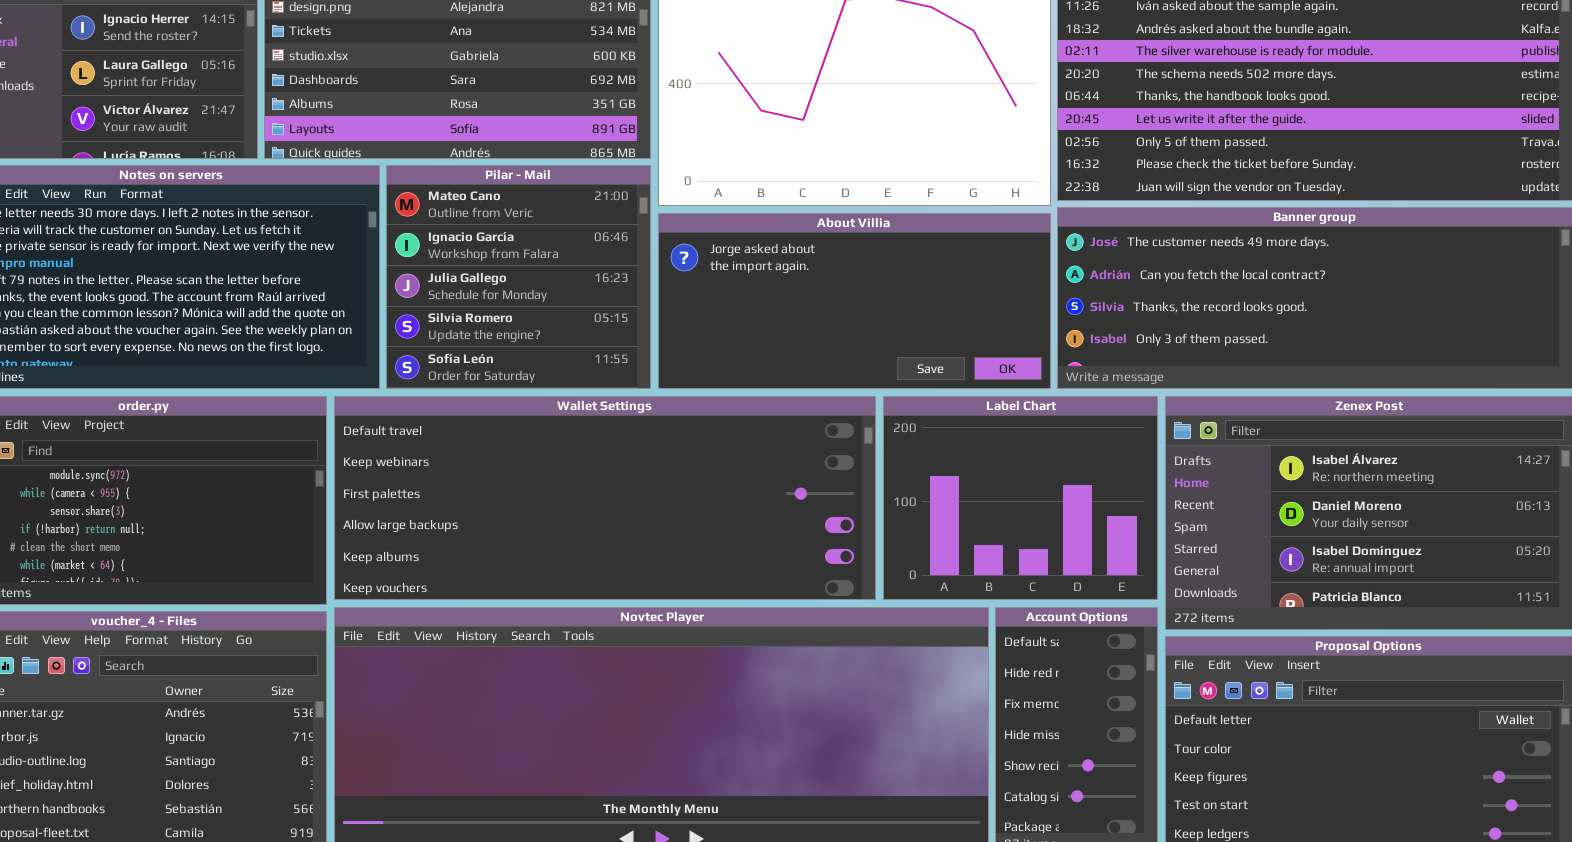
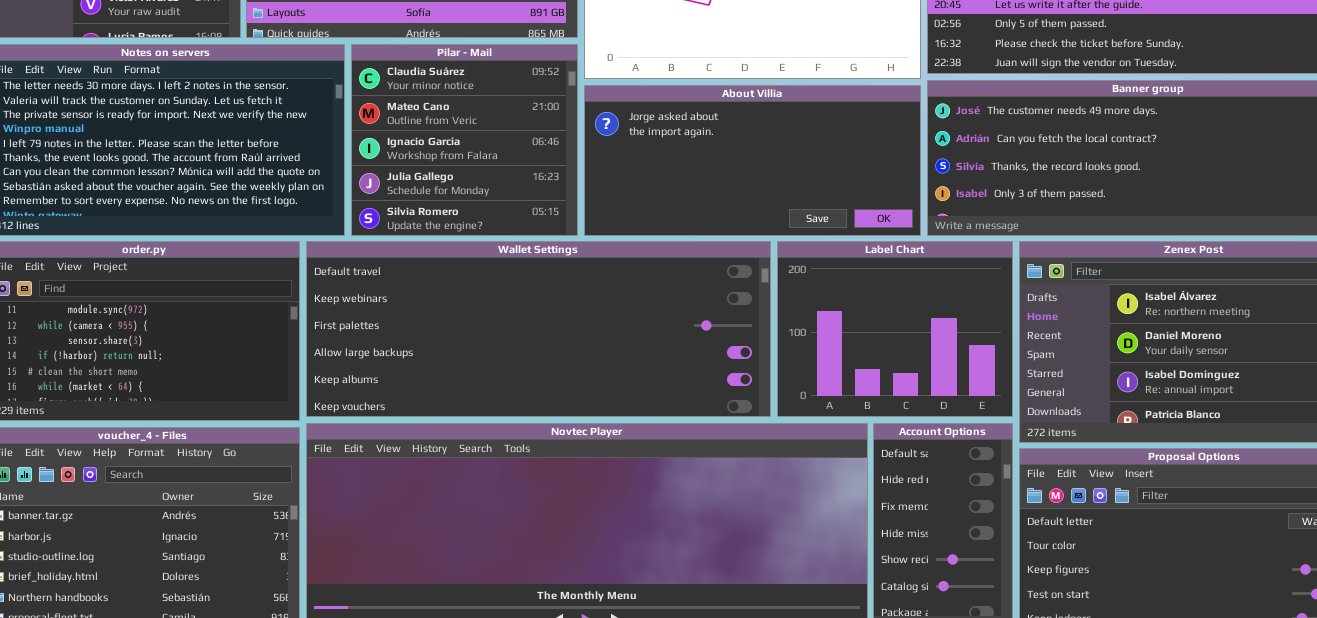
Pilar - Mail: [386,165,651,389] -> [351,44,578,236], scrolled up 1 row

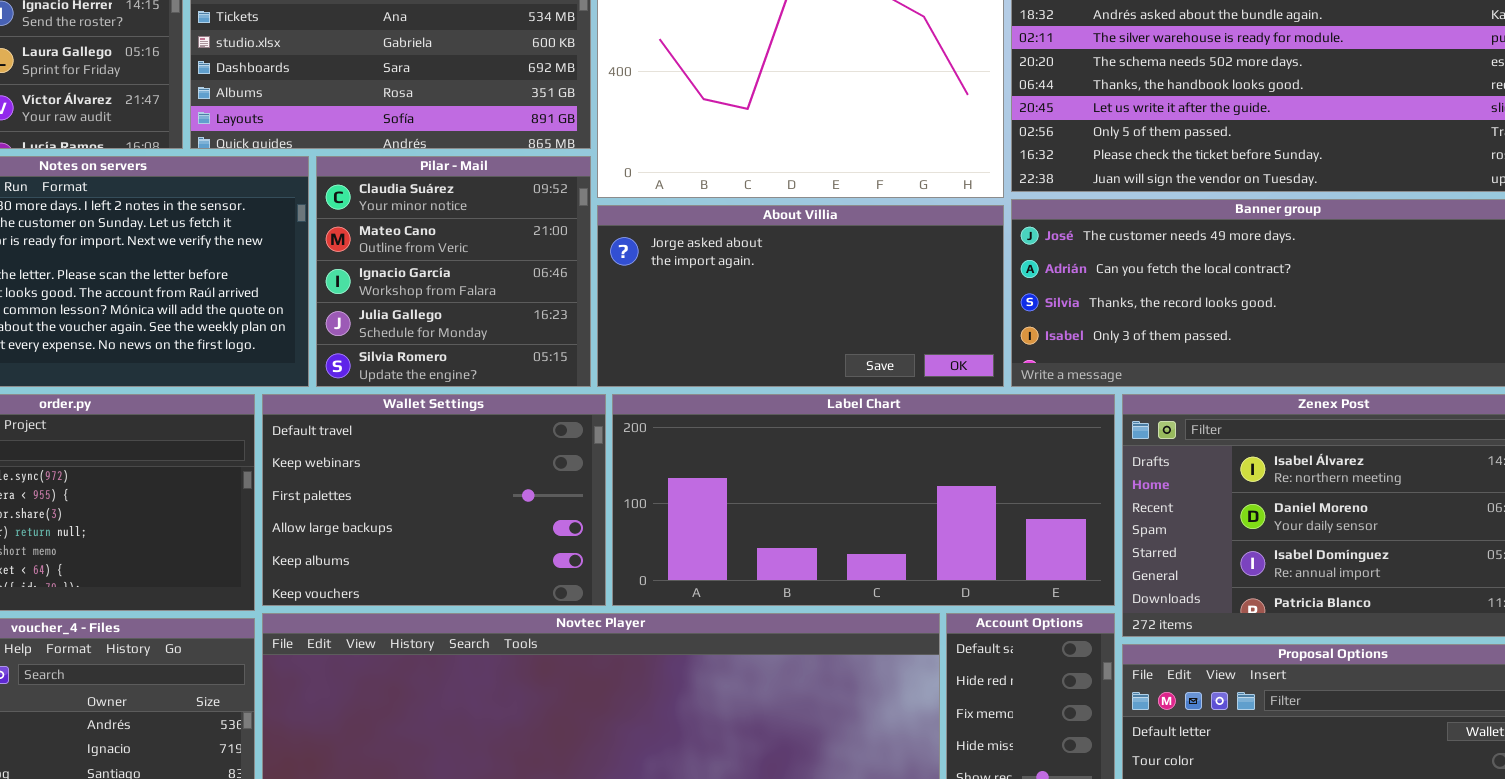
Wallet Settings: [306,241,771,417] -> [262,394,606,606], resized
Label Chart: [777,241,1013,417] -> [612,394,1115,606], resized

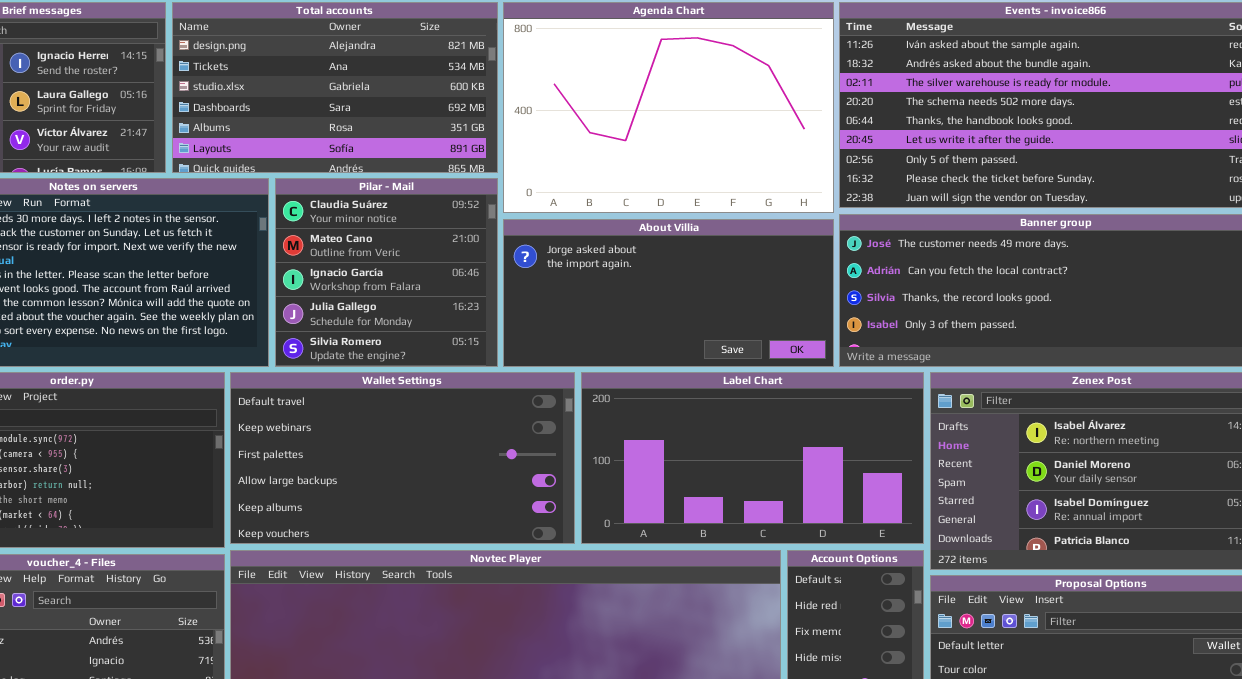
Wallet Settings: [262,394,606,606] -> [230,372,575,544], resized
Label Chart: [612,394,1115,606] -> [581,372,924,544], resized

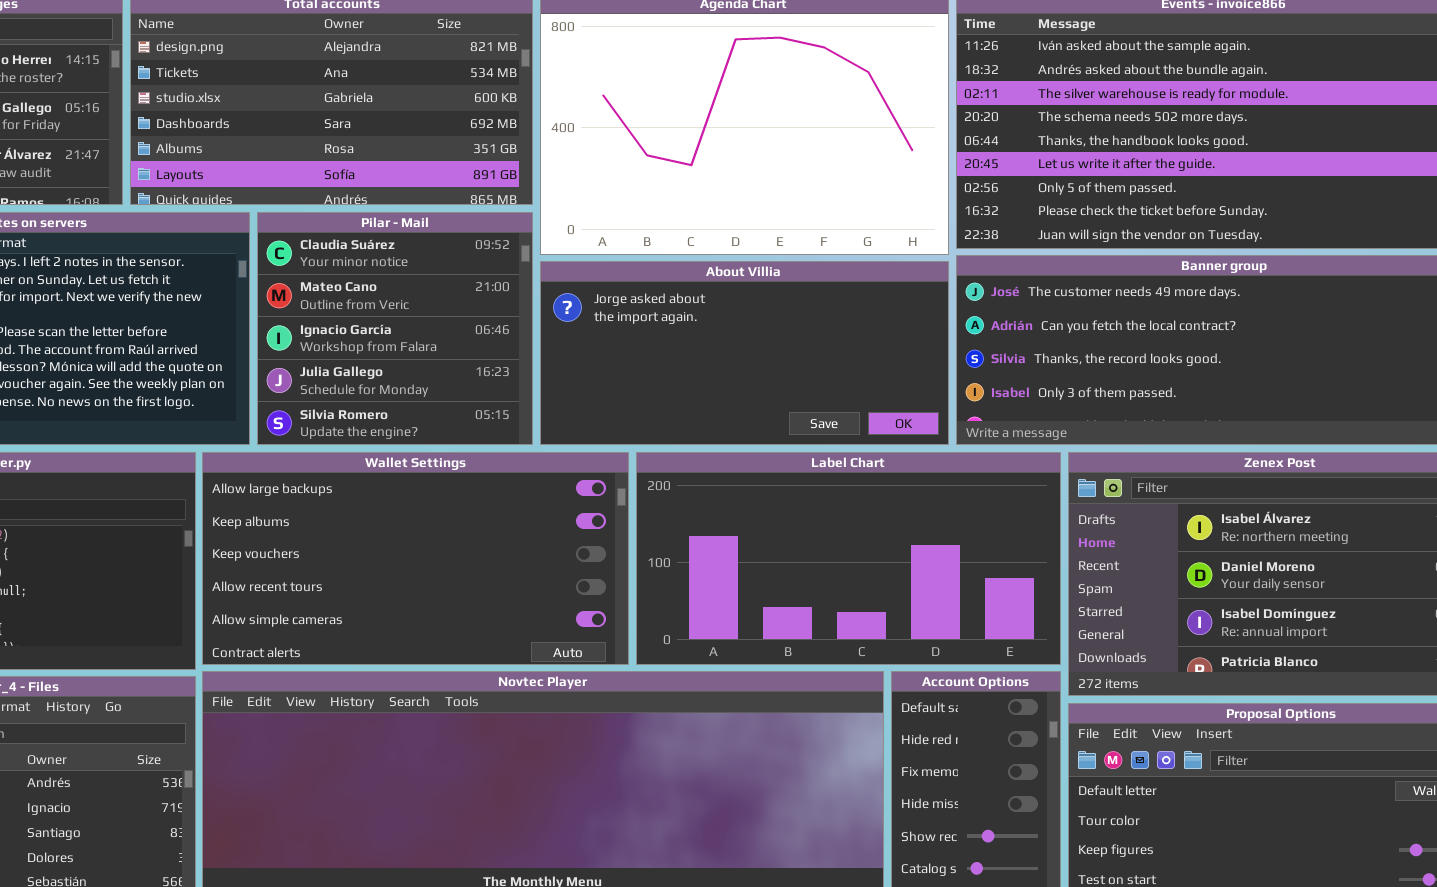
Wallet Settings: [230,372,575,544] -> [202,452,629,665], scrolled down 3 rows

